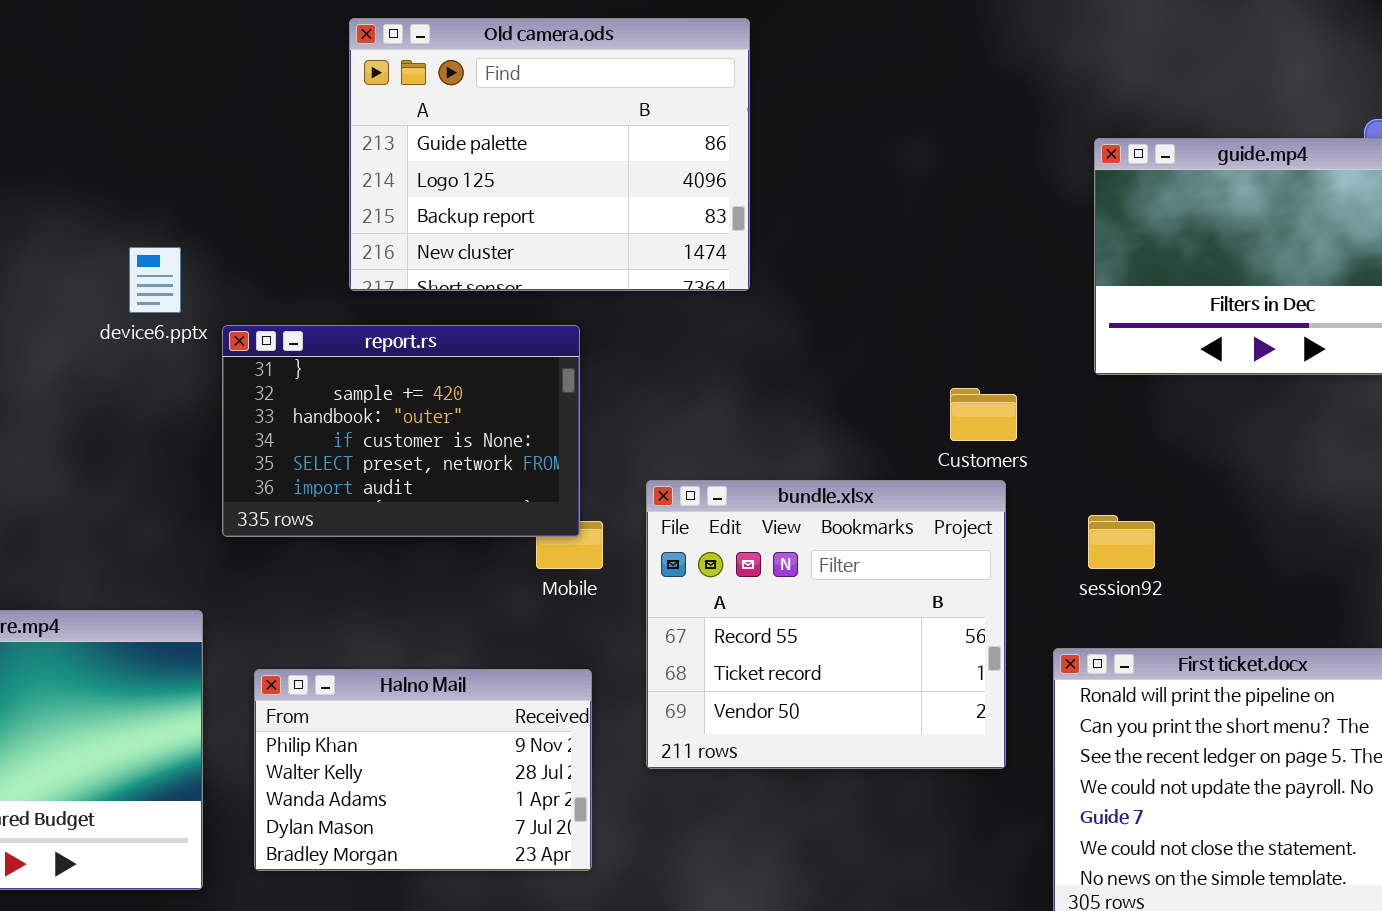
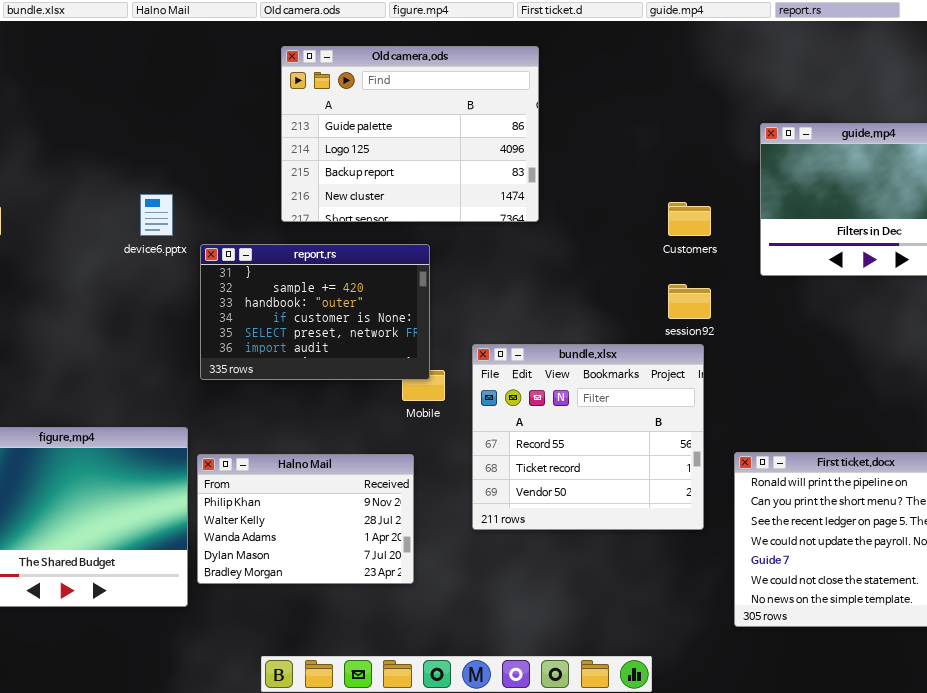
Customers: [950,388,1017,441] -> [668,202,711,236], moved
session92: [1088,515,1155,569] -> [668,284,711,319], moved
Halno Mail: [254,669,592,871] -> [197,454,414,584], moved

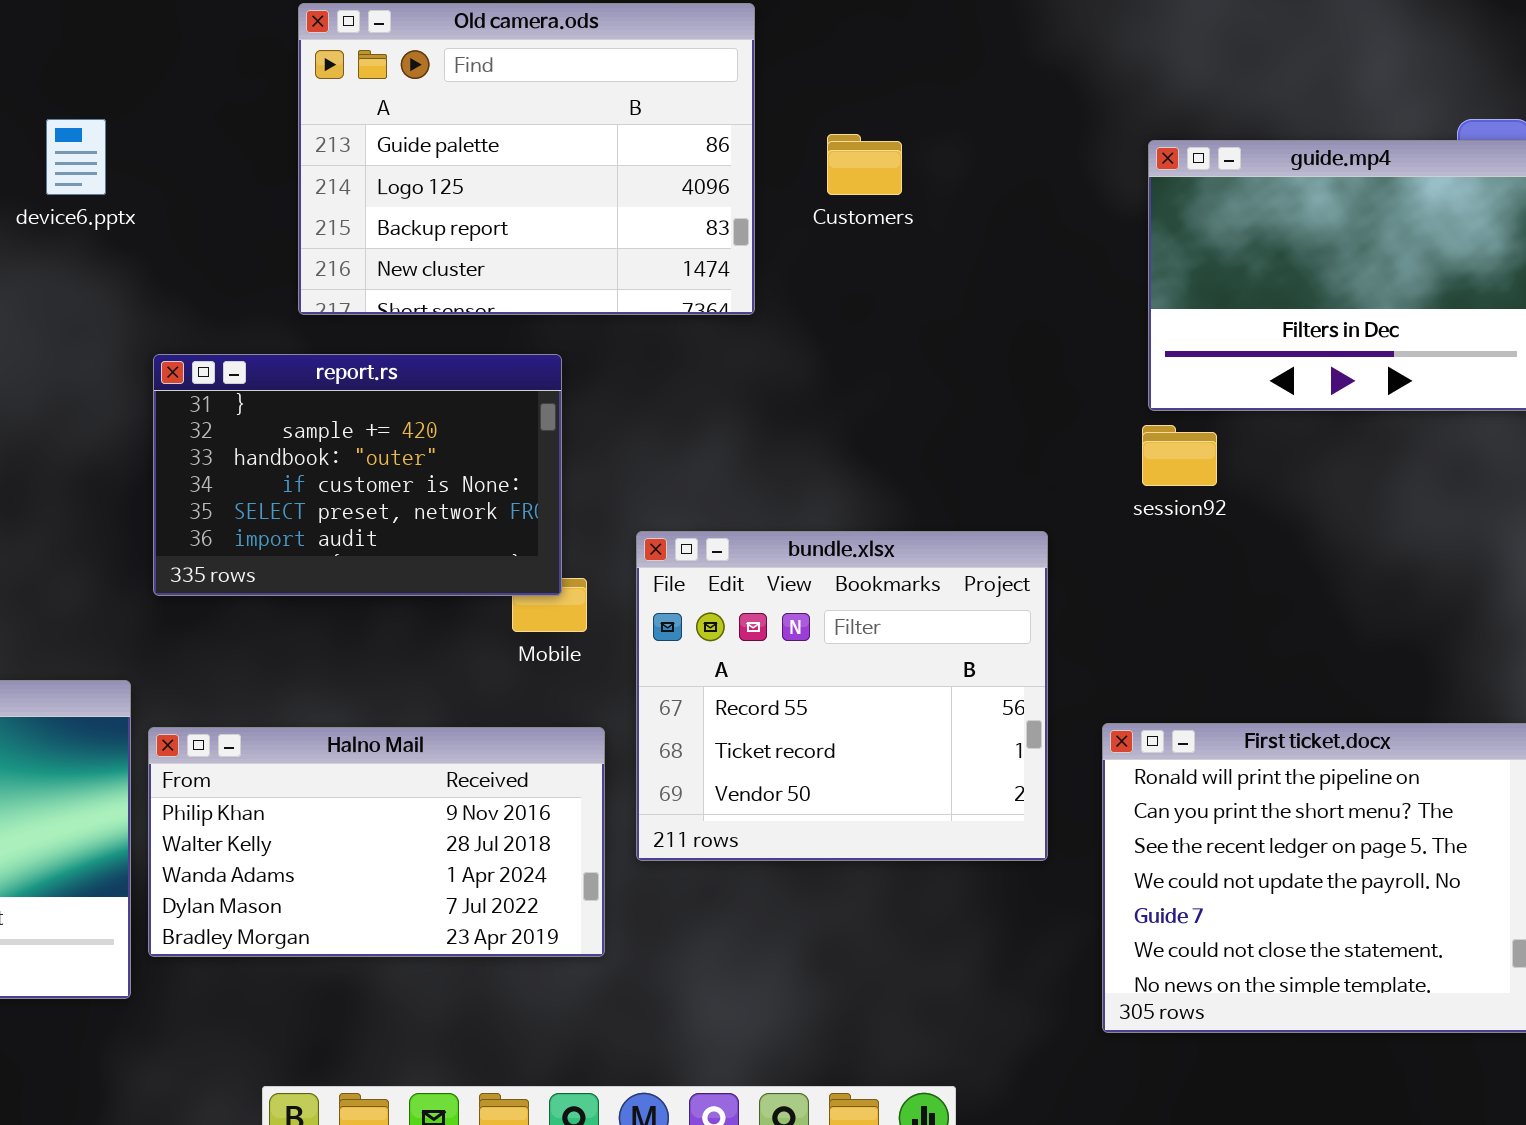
device6.pptx: [140,194,173,236] -> [46,119,106,195], moved
Customers: [668,202,711,236] -> [827,134,902,195], moved
session92: [668,284,711,319] -> [1142,425,1217,486], moved
Halno Mail: [197,454,414,584] -> [148,727,605,957], resized

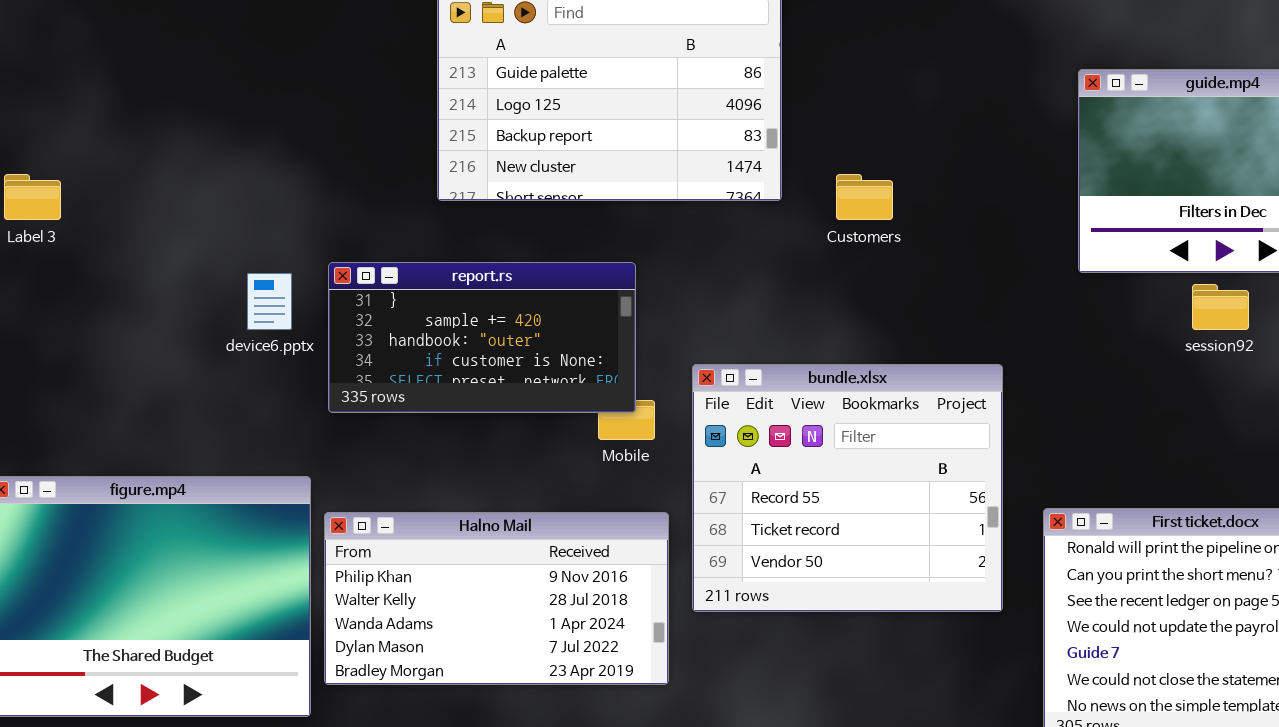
device6.pptx: [46,119,106,195] -> [247,273,292,330], moved
Customers: [827,134,902,195] -> [836,174,893,220], moved
report.rs: [153,354,562,596] -> [328,262,636,413], resized
session92: [1142,425,1217,486] -> [1192,284,1249,330], moved

